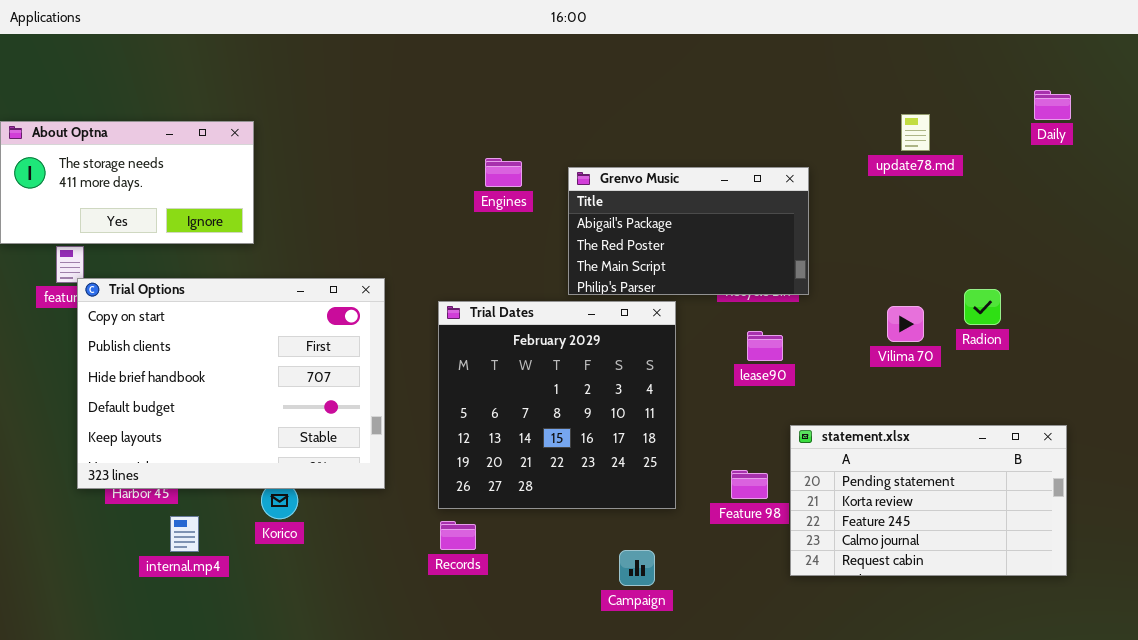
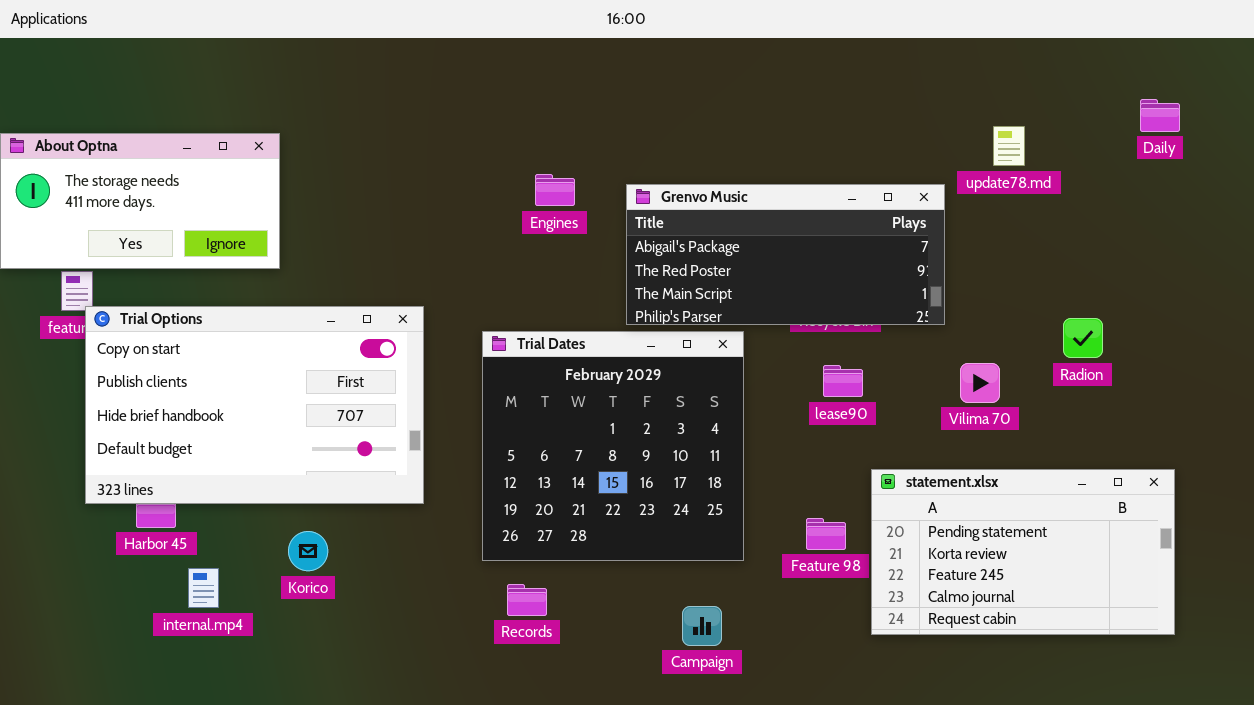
Grenvo Music: [568,167,809,295] -> [626,184,945,325], resized
Trial Options: [77,278,385,489] -> [85,306,424,504], resized
Vilima 70: [887,306,924,342] -> [960,363,1000,403], moved
Records: [440,521,476,550] -> [507,584,547,616], moved

